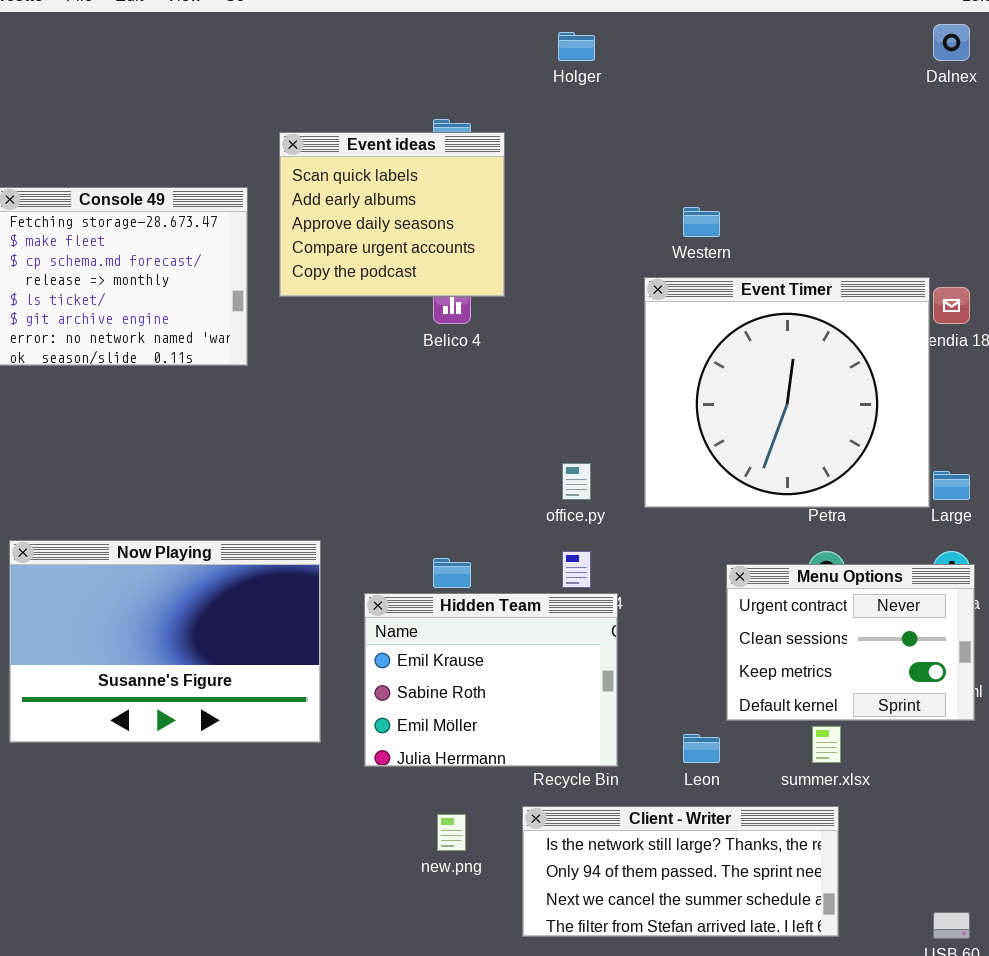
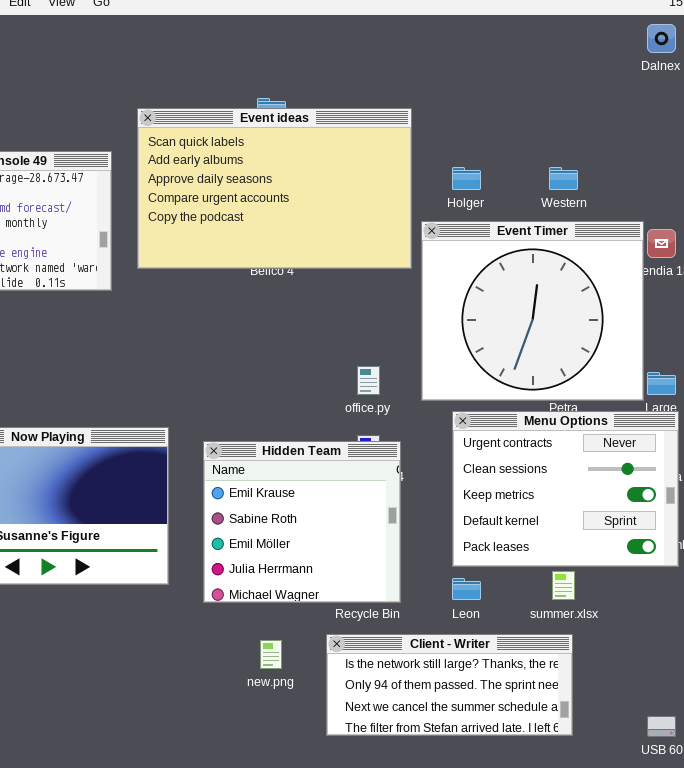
Holger: [558,32,595,61] -> [452,167,481,190], moved
Event ideas: [279,132,505,297] -> [137,108,412,269], resized
Western: [683,207,720,237] -> [549,167,578,190], moved
Menu Options: [726,564,975,721] -> [452,411,679,567], resized
Hidden Team: [364,593,618,767] -> [203,441,401,603], resized

